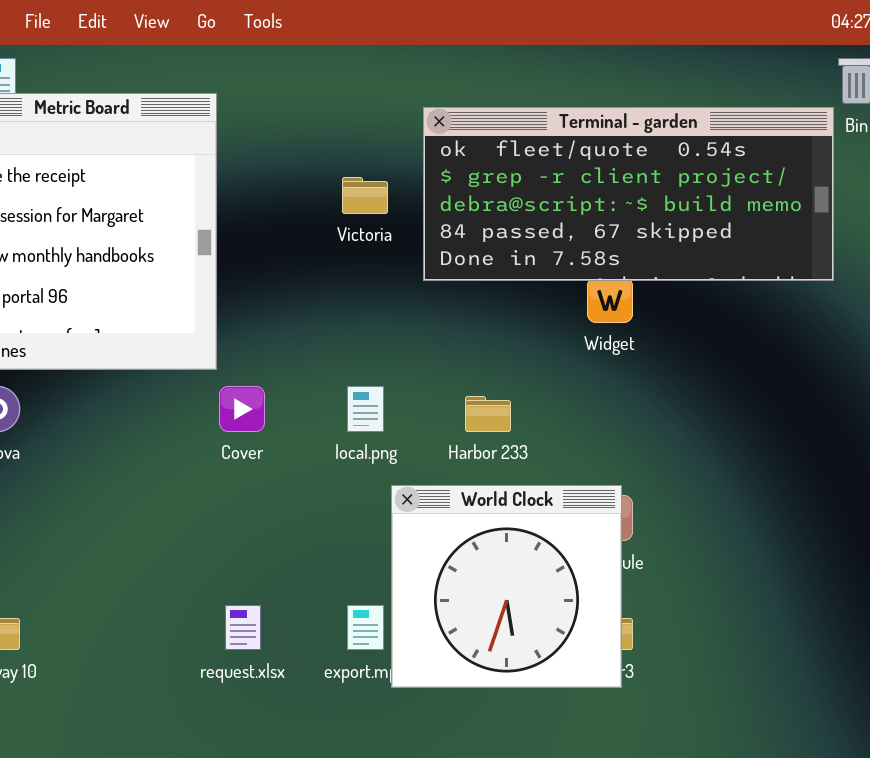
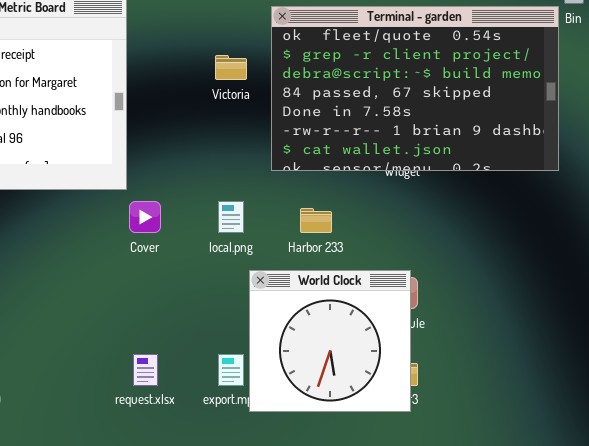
Terminal - garden: [423,107,834,281] -> [271,6,559,171], resized

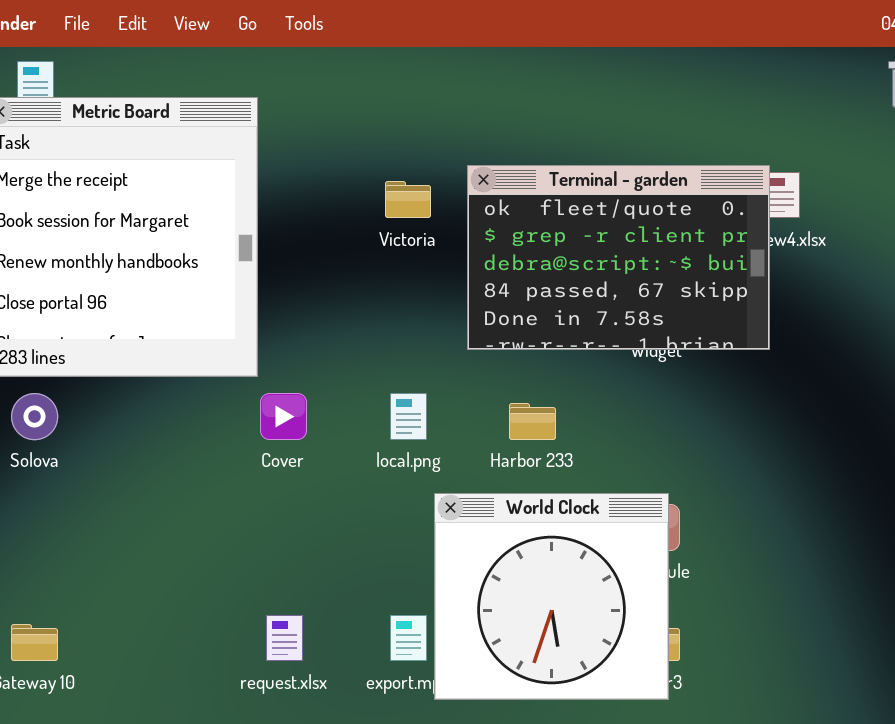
Terminal - garden: [271,6,559,171] -> [467,165,770,350], resized

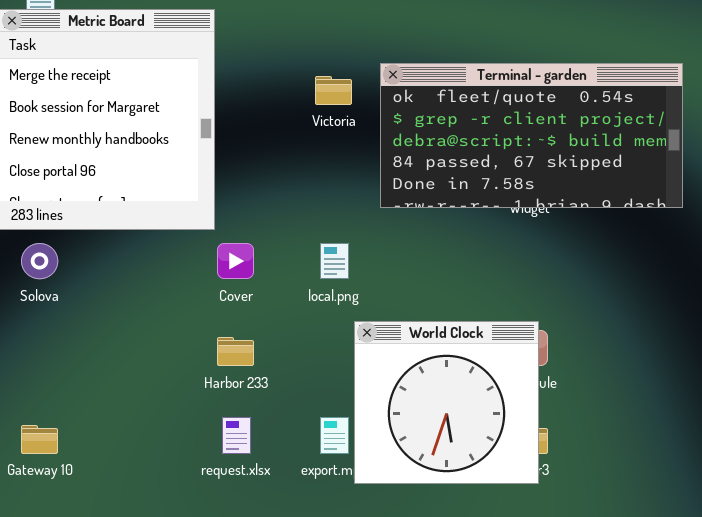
Terminal - garden: [467,165,770,350] -> [380,63,683,208], resized
Harbor 233: [509,403,556,440] -> [217,337,254,366], moved

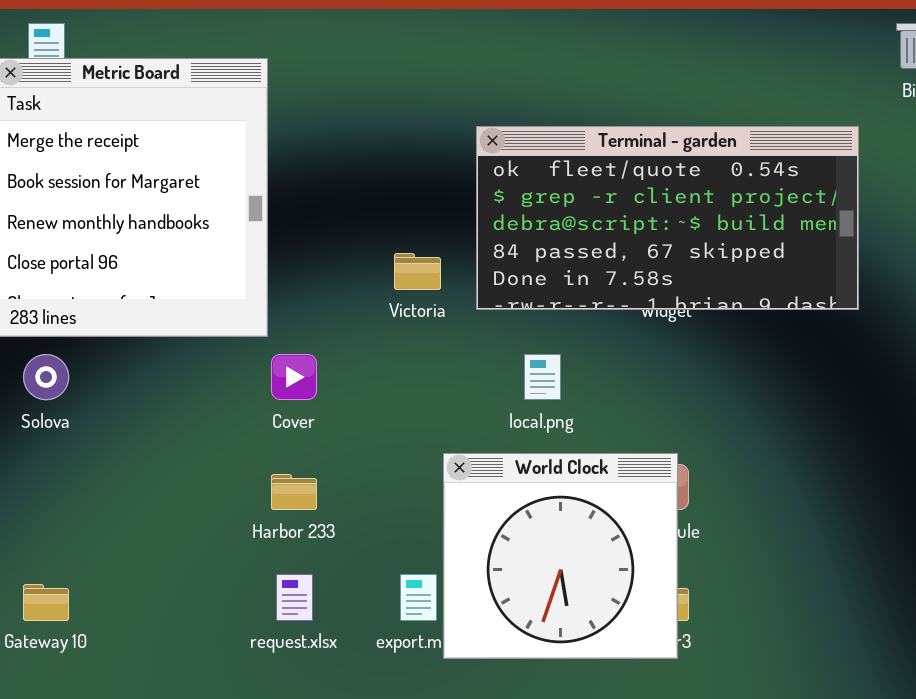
Victoria: [315,76,352,105] -> [394,253,441,290], moved
local.png: [320,243,349,279] -> [524,354,561,400], moved

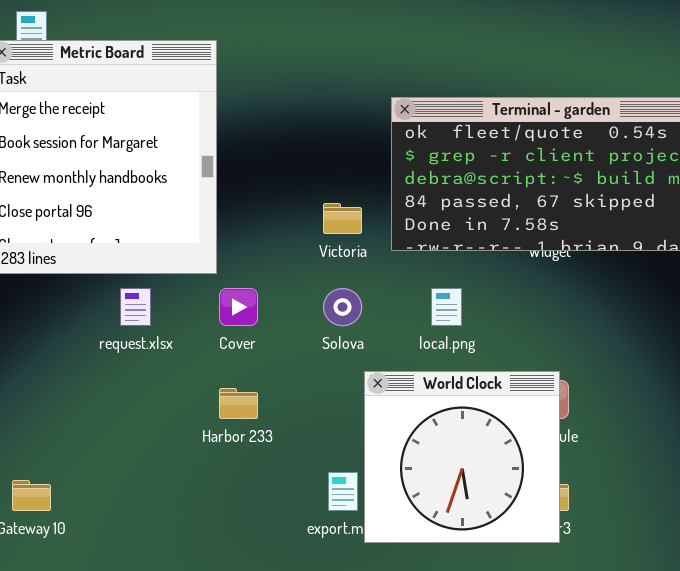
Solova: [23,354,69,400] -> [323,288,362,326], moved
request.xlsx: [276,574,313,621] -> [120,288,151,326], moved

